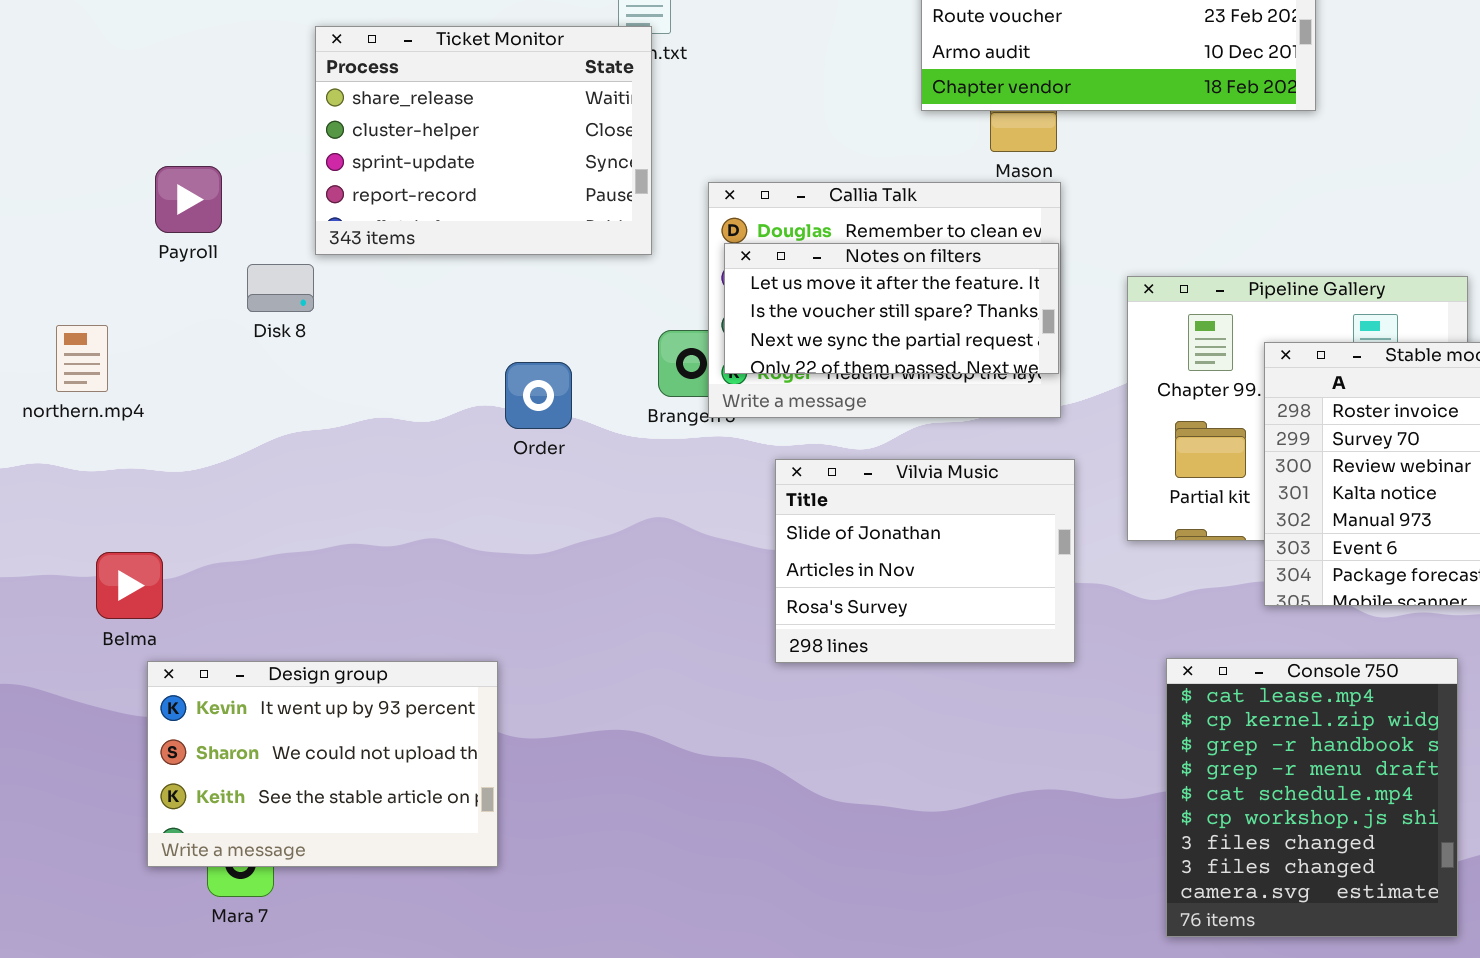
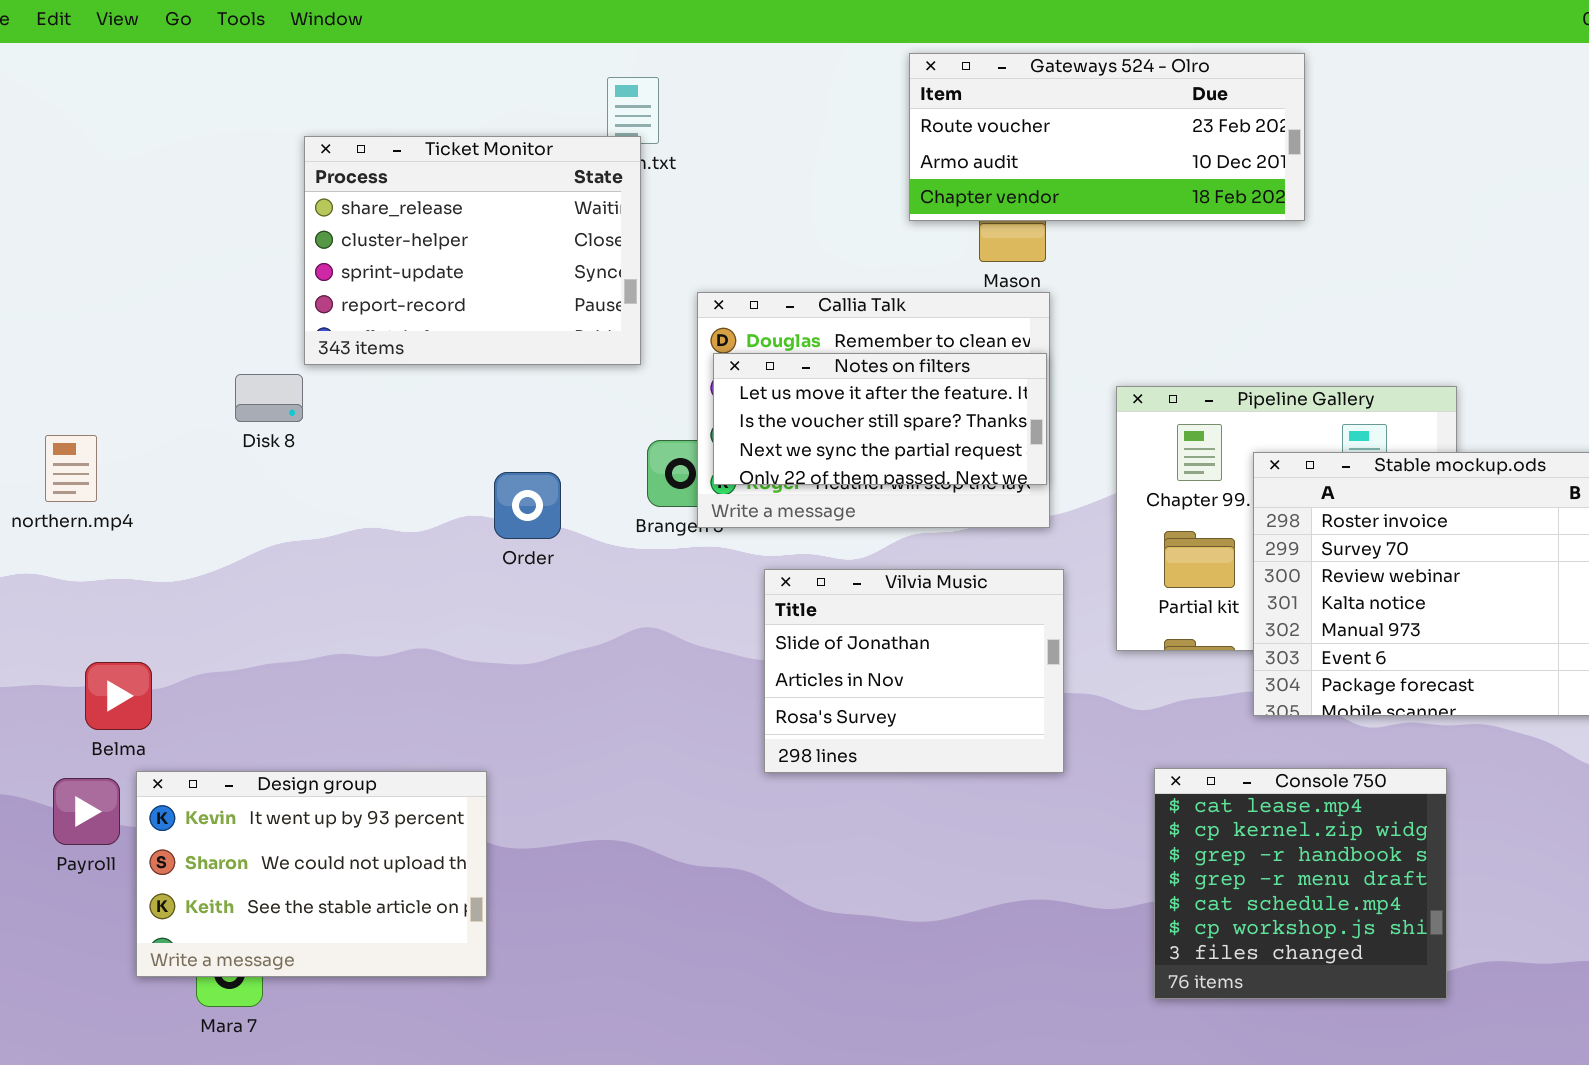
Payroll: [155,166,222,233] -> [53,778,120,845], moved
Console 750: [1166,658,1458,937] -> [1154,768,1447,999], resized

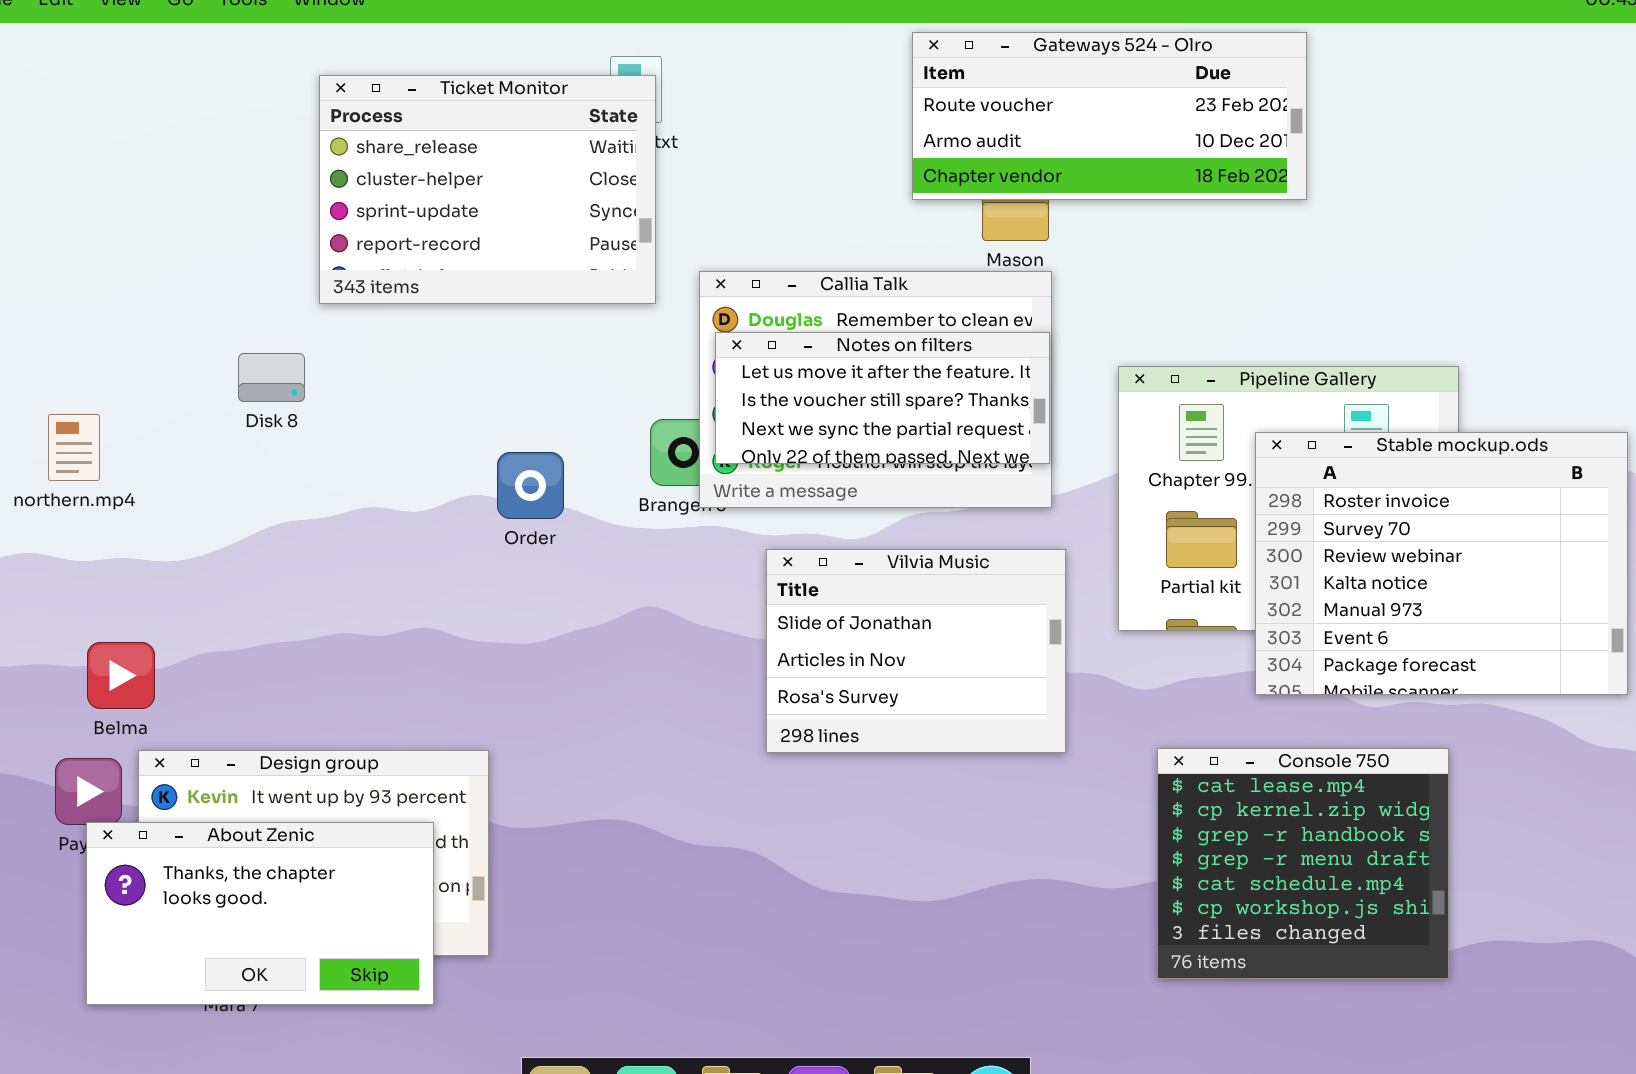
Ticket Monitor: [304,136,641,365] -> [319,75,656,304], moved
About Zenic: none -> [86,822,434,1005], opened

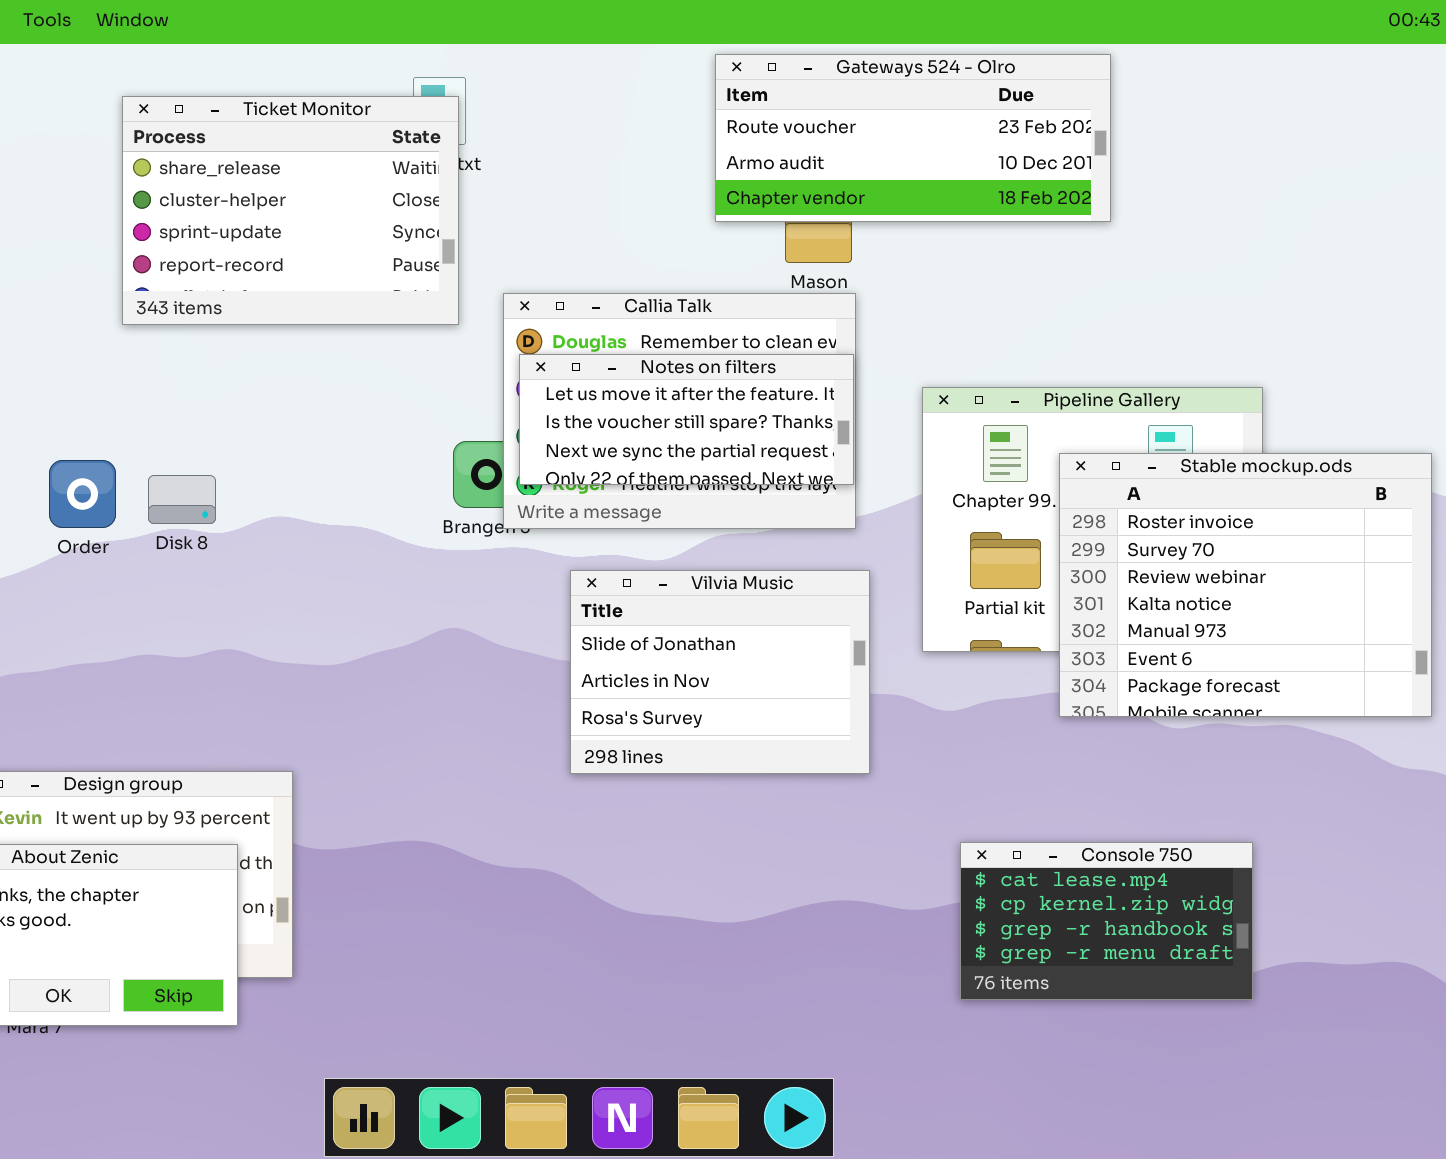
Disk 8: [238,353,305,402] -> [148,475,216,524], moved
Order: [497,452,564,519] -> [49,460,116,528], moved
Console 750: [1157,748,1449,979] -> [960,842,1253,1000], resized

